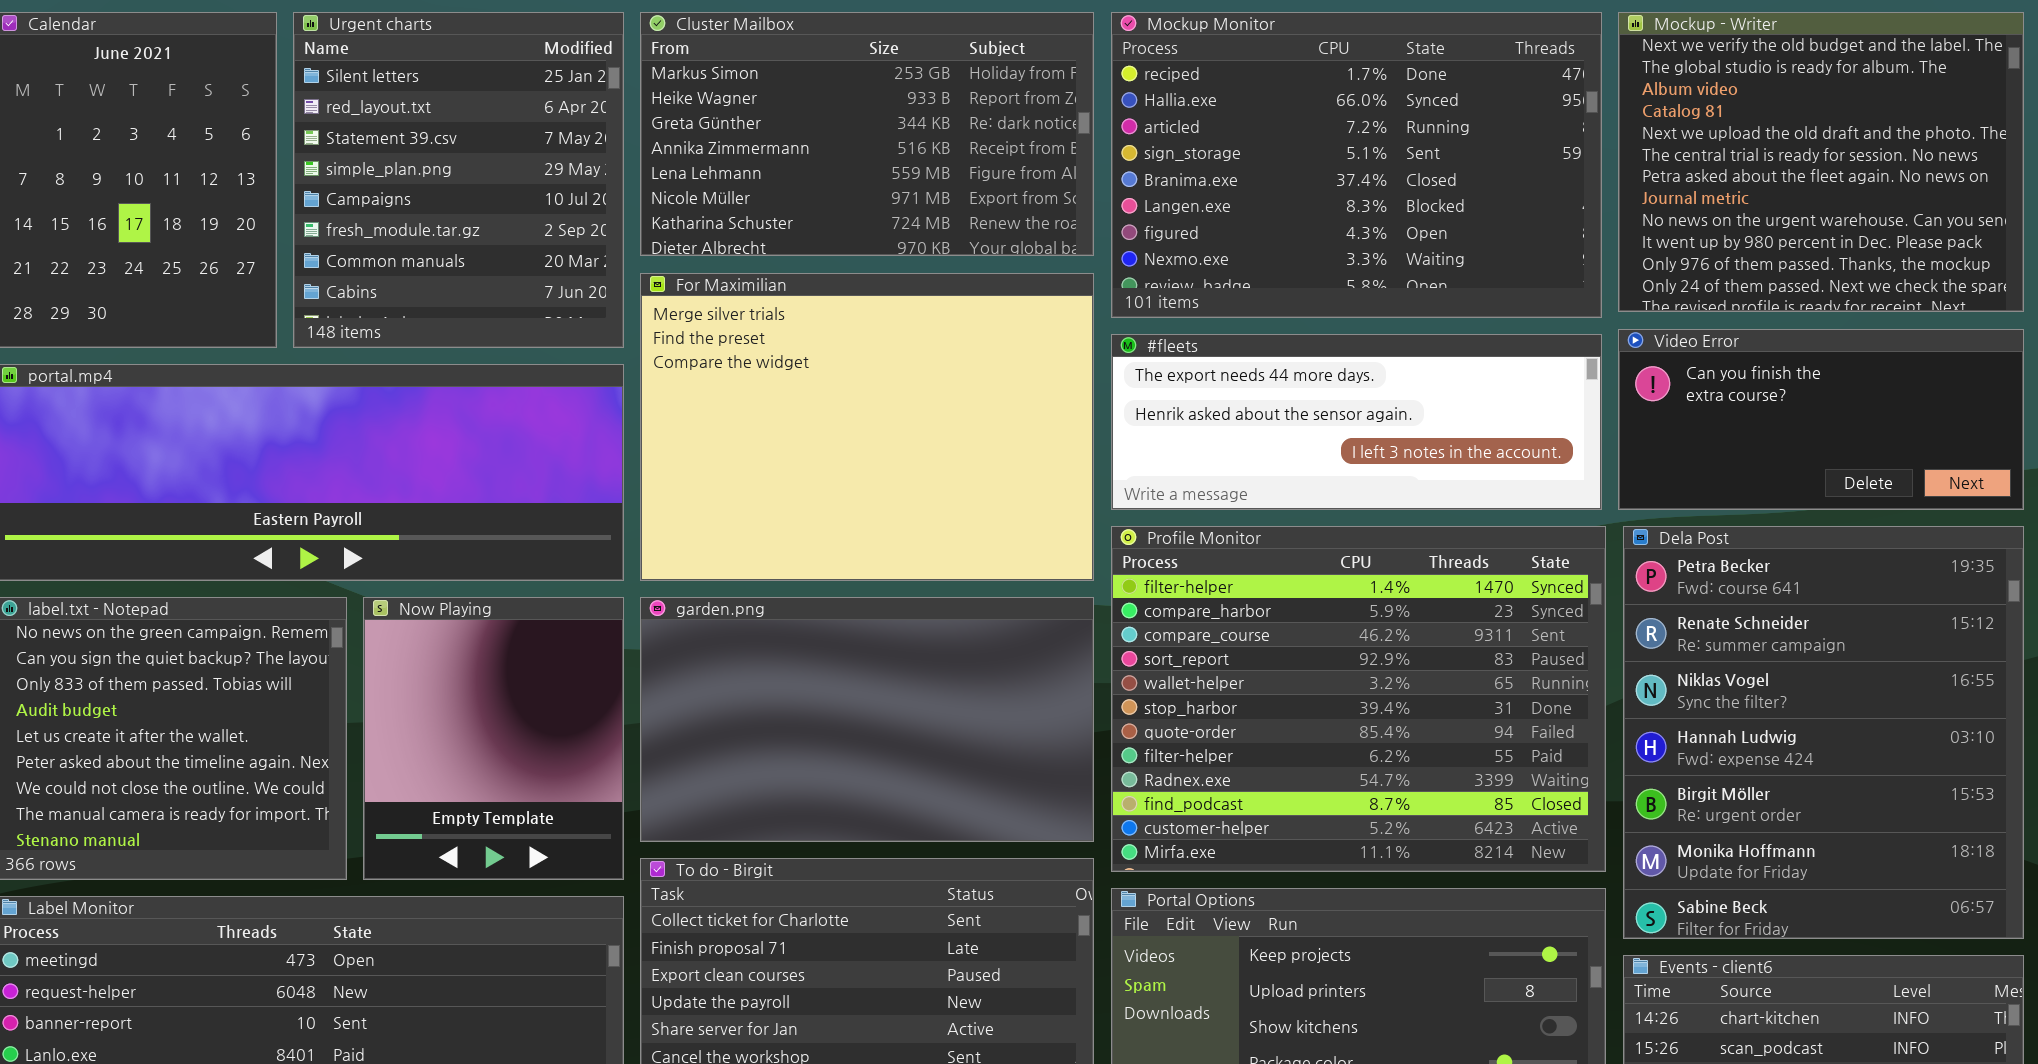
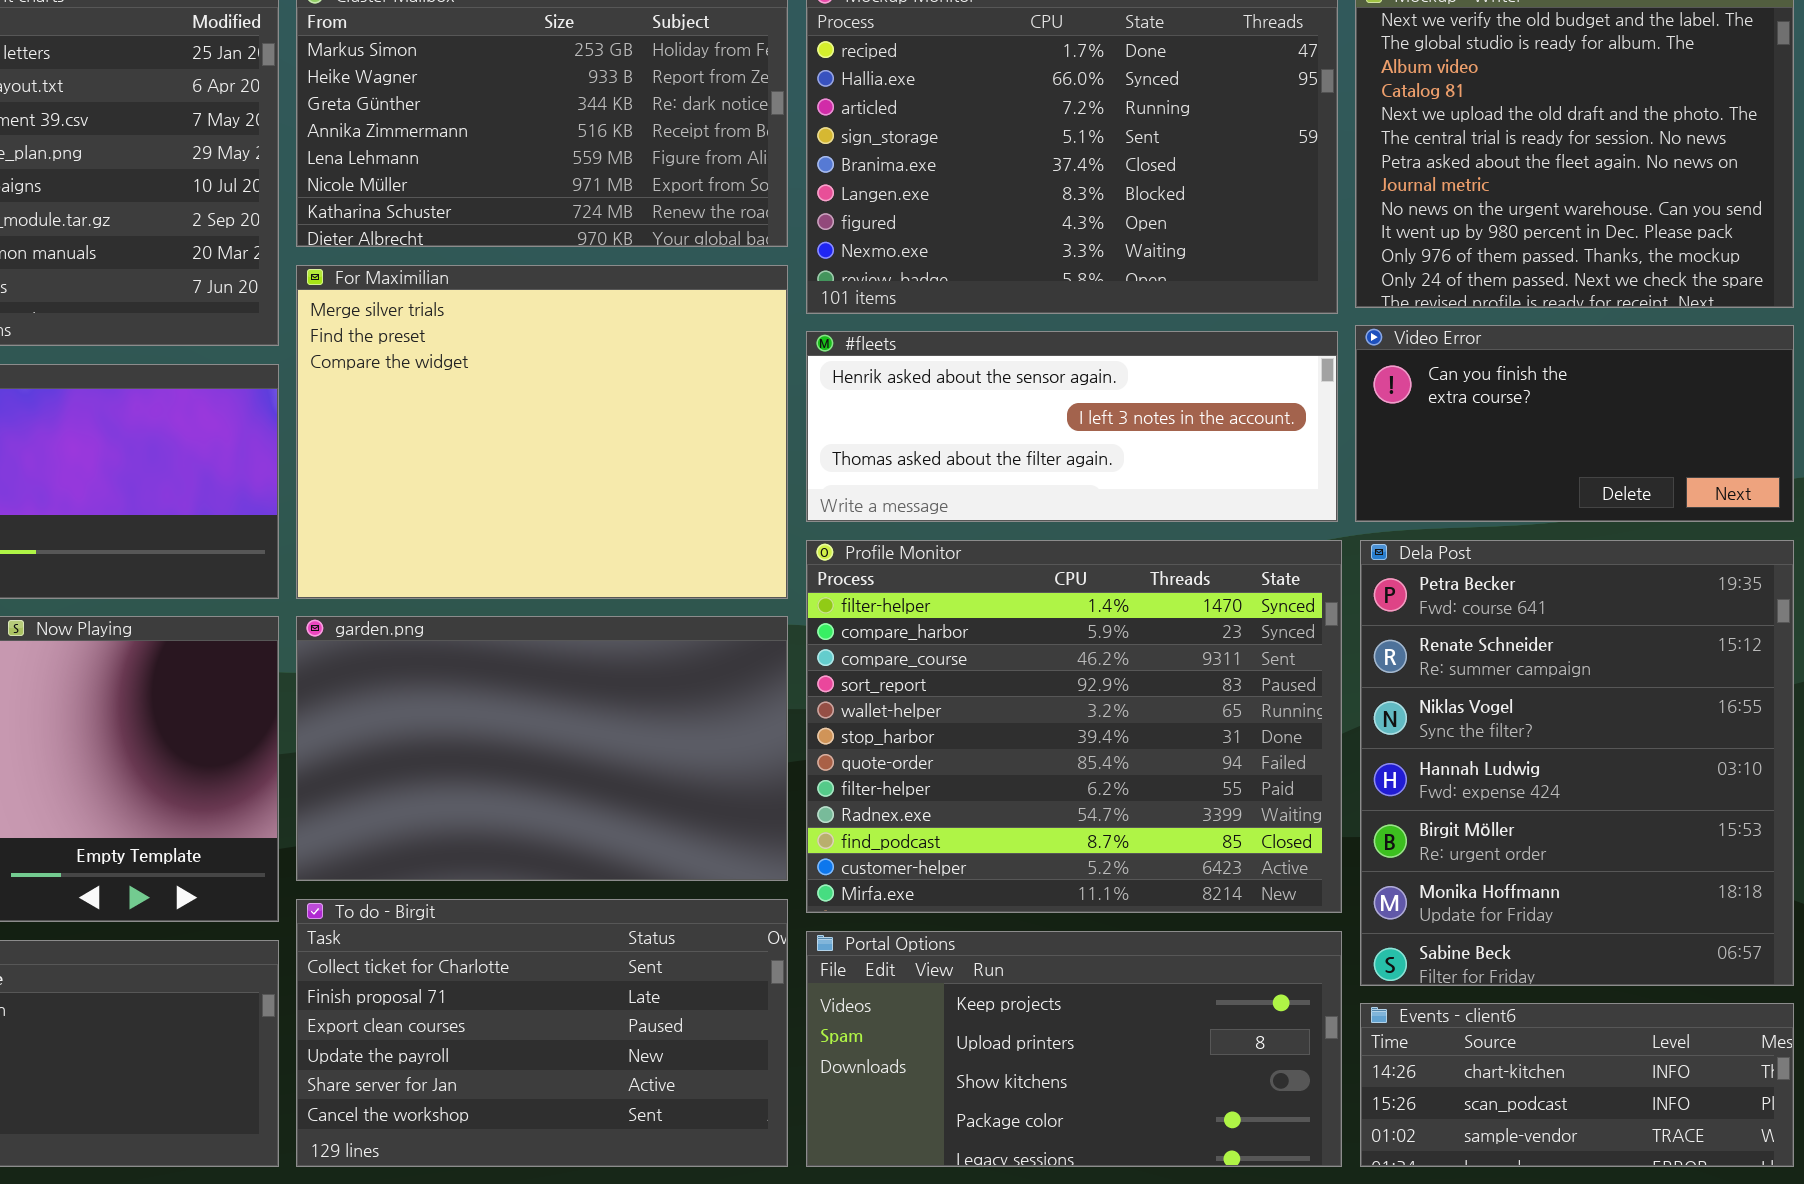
#fleets: [1111,334,1602,510] -> [806,331,1338,522], scrolled down 1 row

